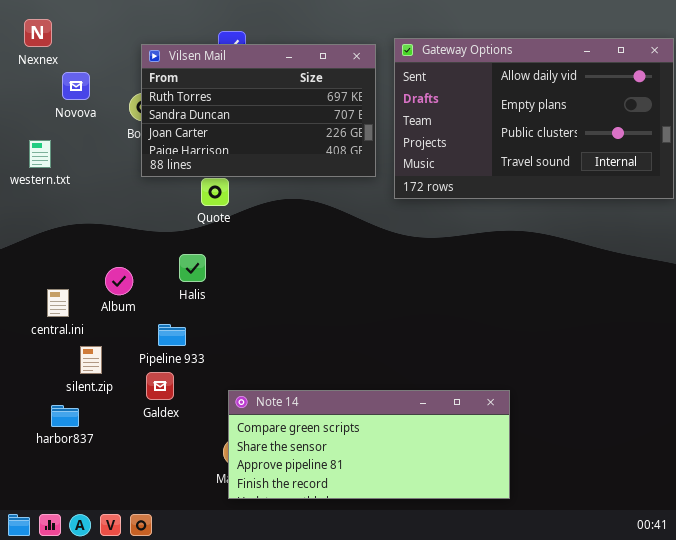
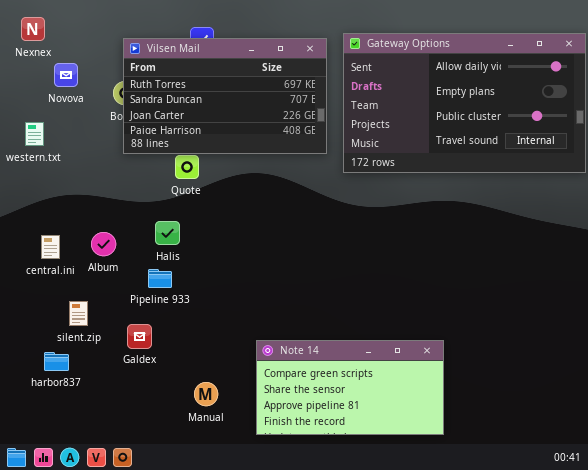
central.ini: [47,289,69,317] -> [41,235,60,259], moved
Pipeline 933: [158,324,186,346] -> [148,269,172,288], moved
Note 14: [228,390,510,499] -> [256,340,444,435], resized

